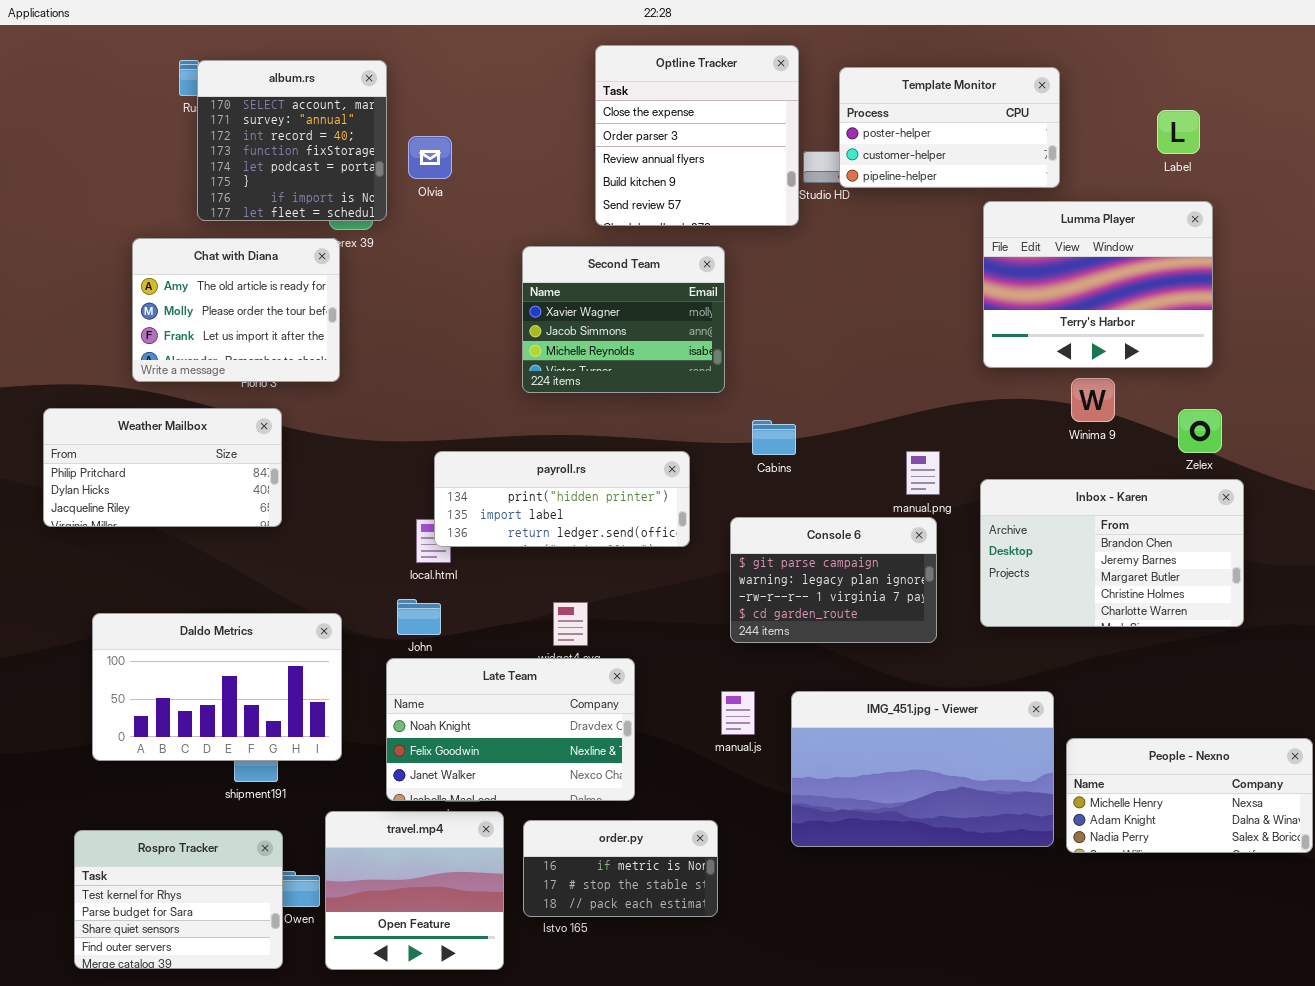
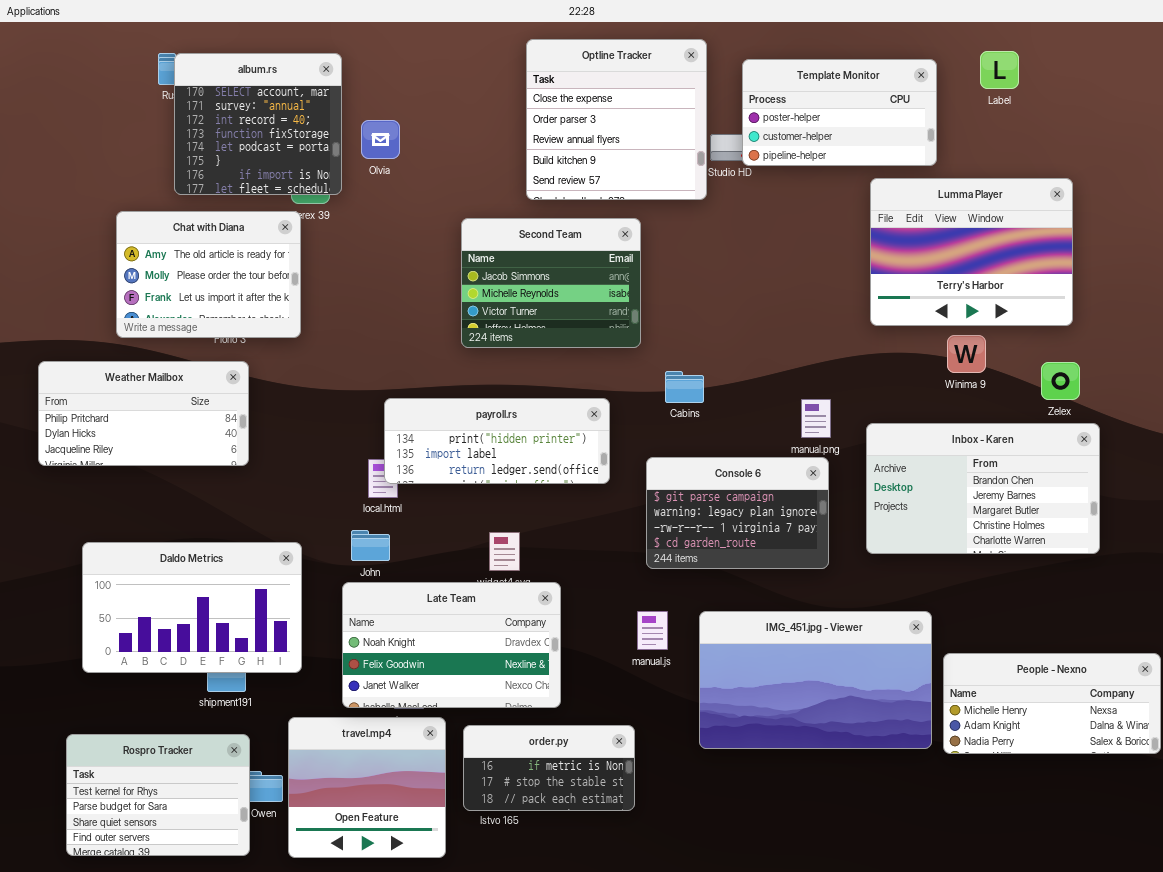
Label: [1157,110,1200,154] -> [980,51,1019,89], moved
Second Team: [522,246,725,393] -> [461,218,641,348], scrolled down 1 row

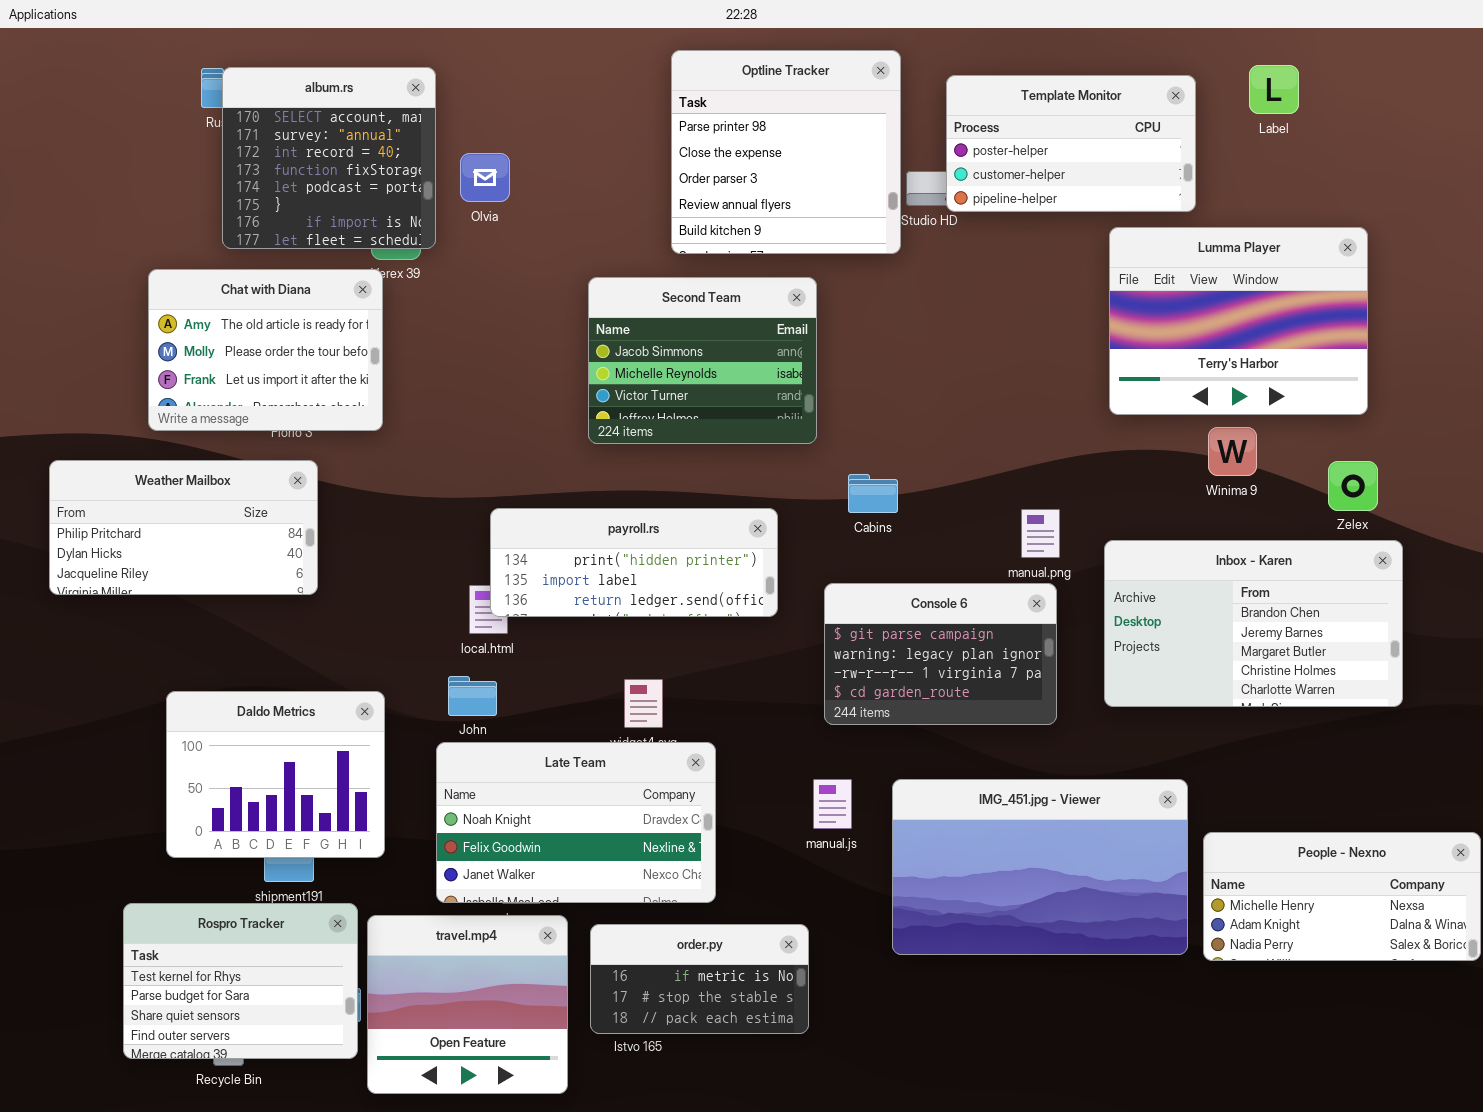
Optline Tracker: [526,39,707,200] -> [671,50,901,254], scrolled up 1 row
Daldo Metrics: [82,542,302,673] -> [166,691,385,858], resized
Rospro Tracker: [66,734,250,856] -> [123,903,358,1059], moved

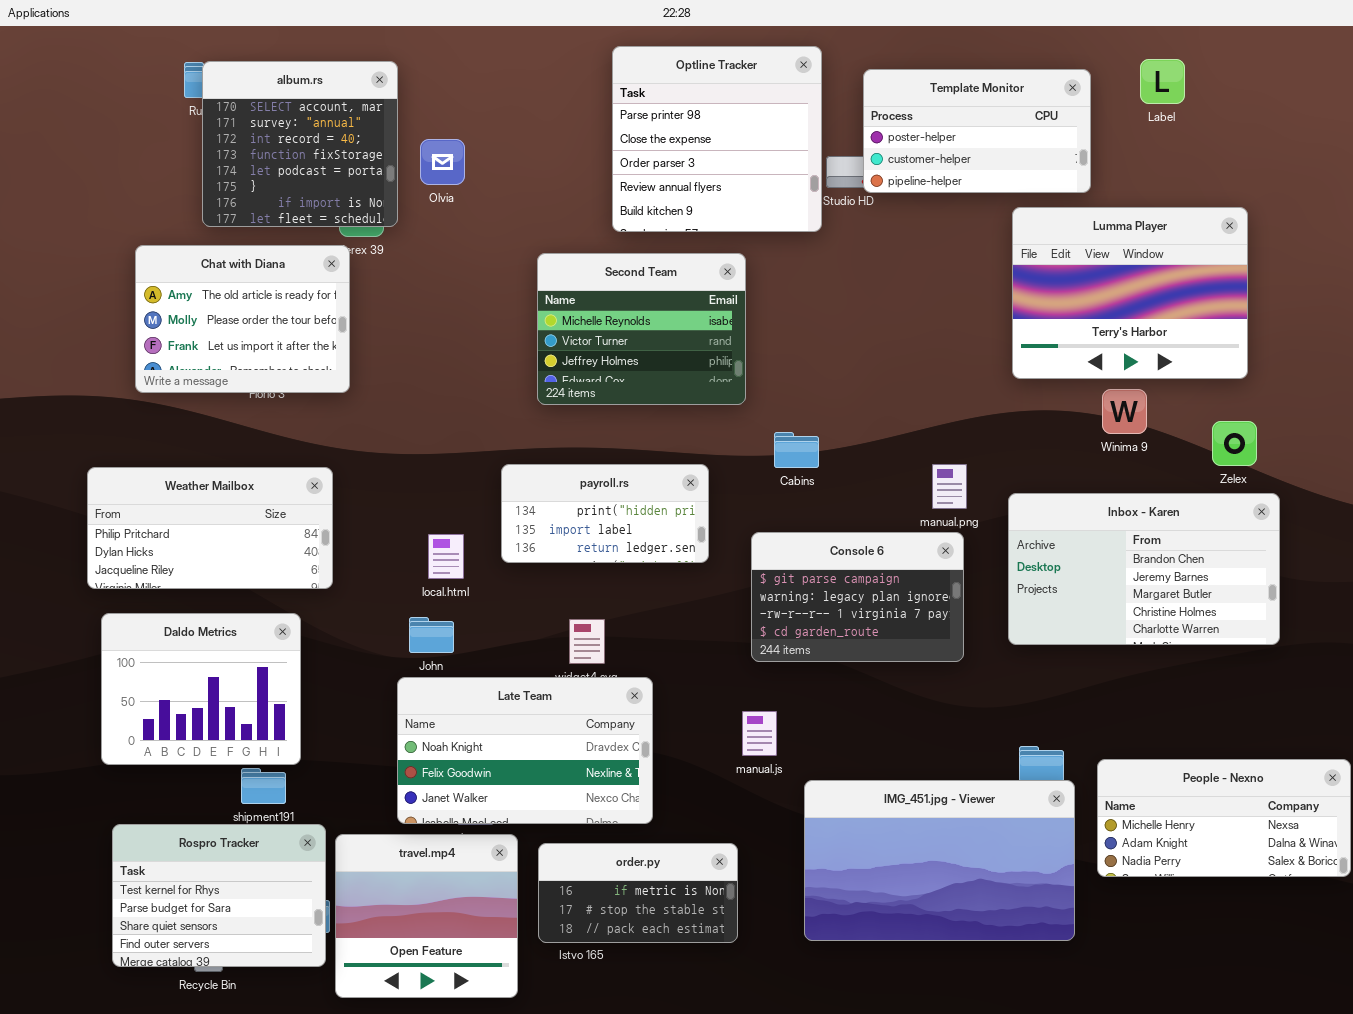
Second Team: [588,277,817,444] -> [537,253,746,405], scrolled down 1 row
Weather Mailbox: [49,460,318,595] -> [87,467,333,589], moved
payroll.rs: [490,508,778,617] -> [501,464,709,563], resized
Daldo Metrics: [166,691,385,858] -> [101,613,301,765], moved
IMG_451.jpg - Viewer: [892,779,1188,955] -> [804,780,1075,941], moved

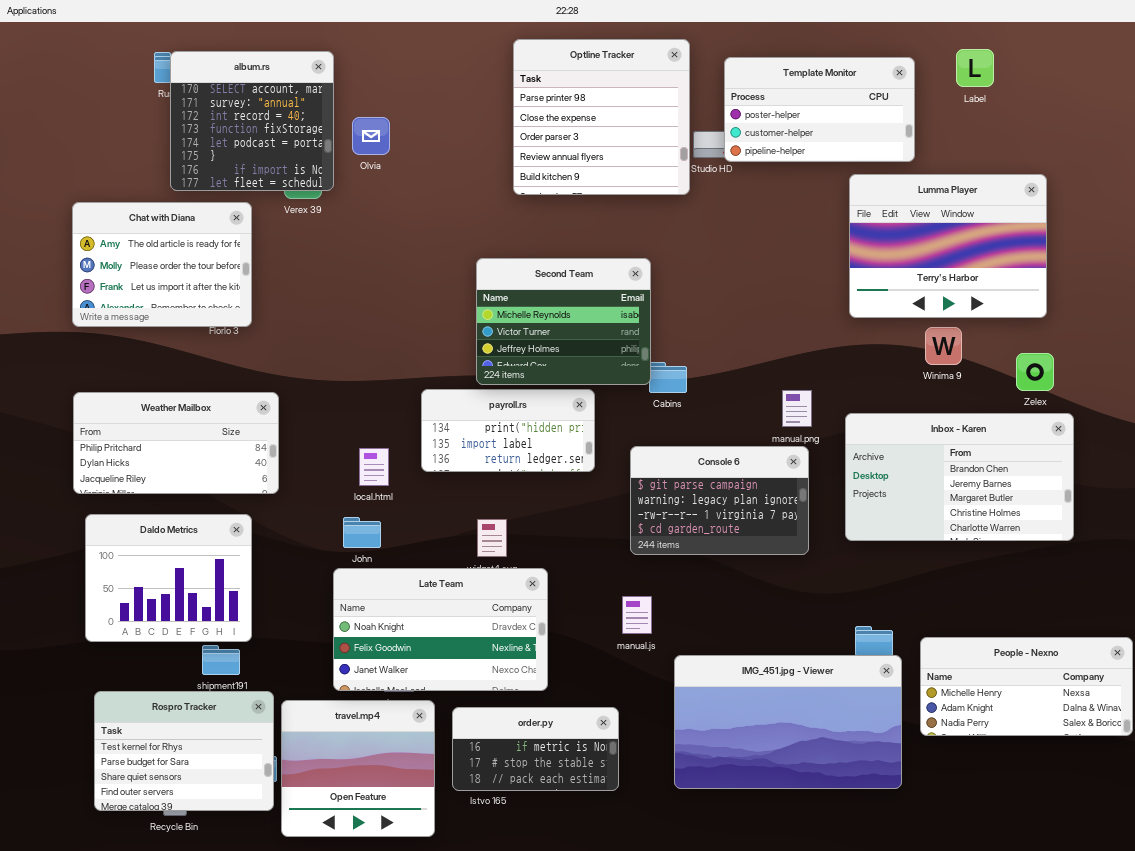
Chat with Diana: [135,245,350,393] -> [72,202,252,327], moved
Second Team: [537,253,746,405] -> [476,258,651,385], moved

